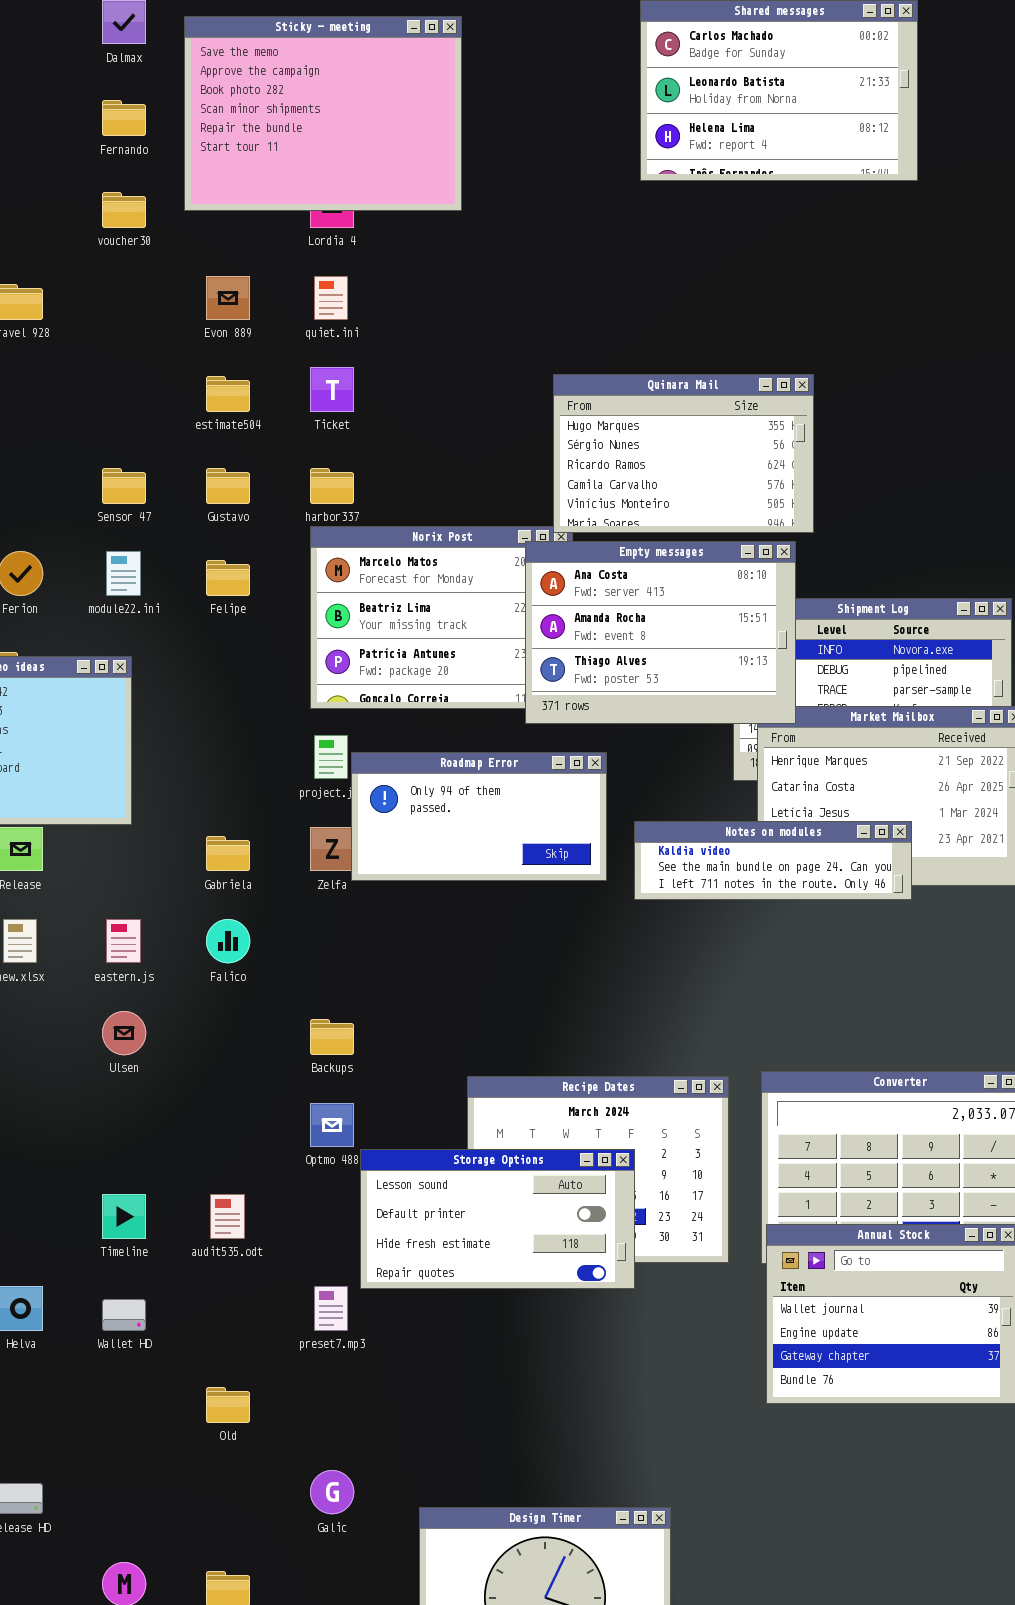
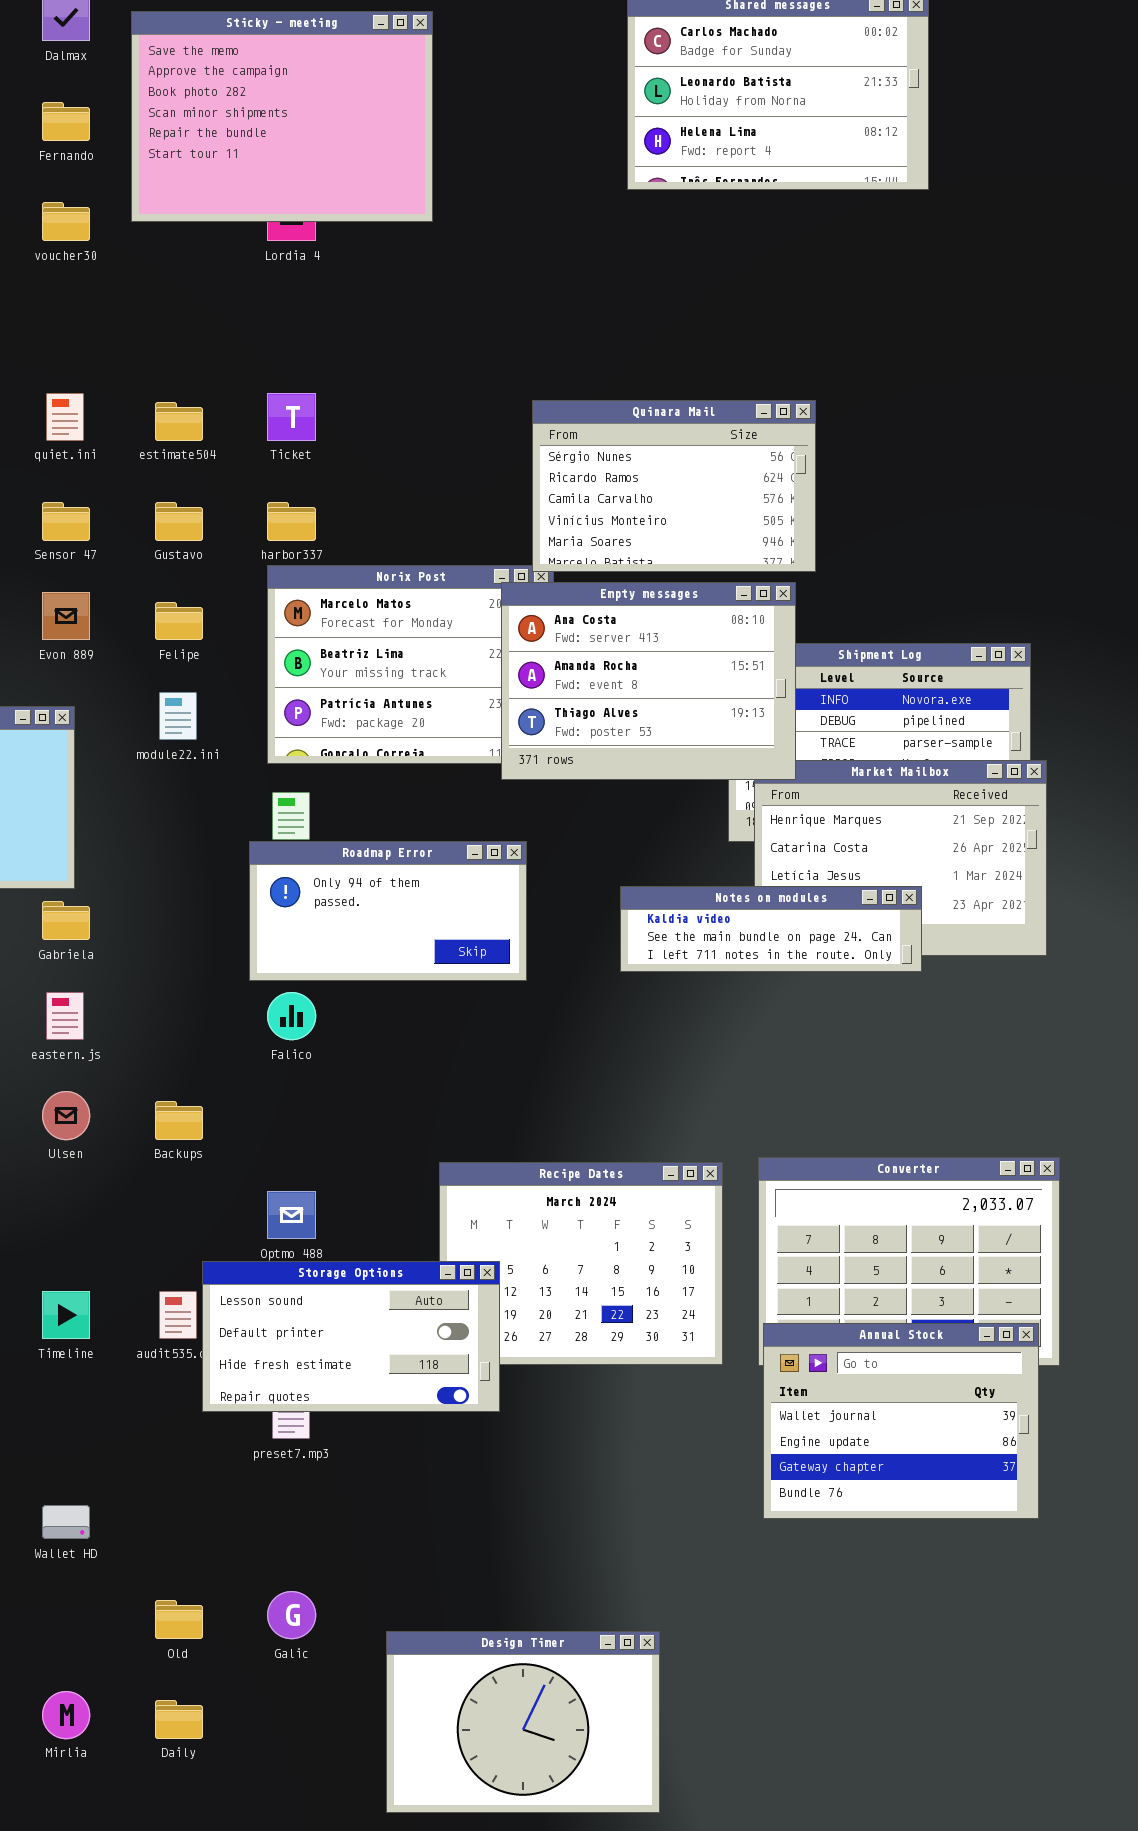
Evon 889: [206,276,250,320] -> [42,592,90,640], moved
quiet.ini: [314,276,348,320] -> [46,393,84,441], moved
Quinara Mail: [553,374,814,533] -> [532,400,816,572], scrolled down 1 row
module22.ini: [106,551,141,596] -> [159,692,197,740], moved
Roadmap Error: [351,752,607,881] -> [249,841,527,981], moved
Gabriela: [206,836,250,871] -> [42,901,90,940], moved
Falico: [206,919,250,963] -> [267,992,316,1040], moved
Backups: [310,1019,354,1055] -> [155,1101,203,1140], moved
Storage Options: [360,1149,635,1289] -> [202,1261,500,1412], moved
Wallet HD: [102,1299,146,1331] -> [42,1505,90,1539], moved
Old: [206,1387,250,1423] -> [155,1600,203,1639], moved

